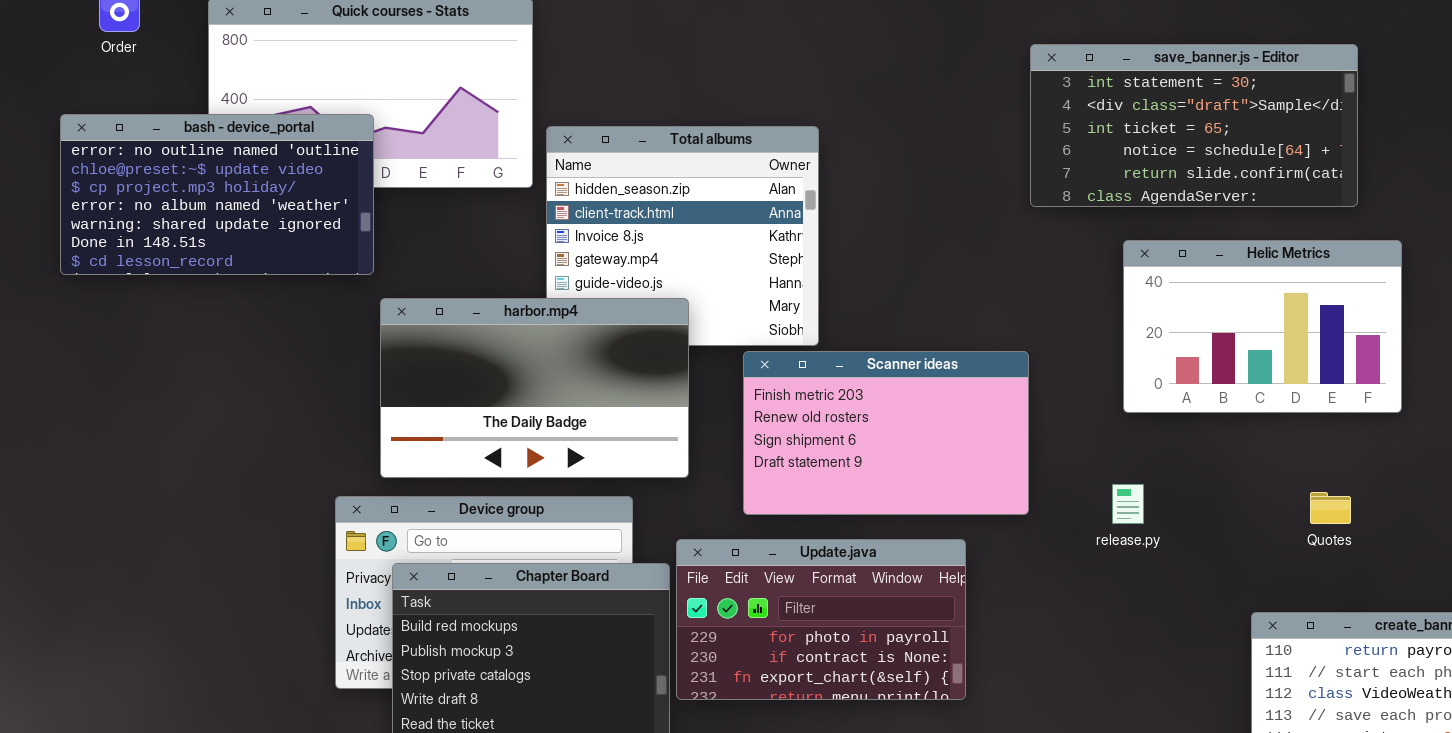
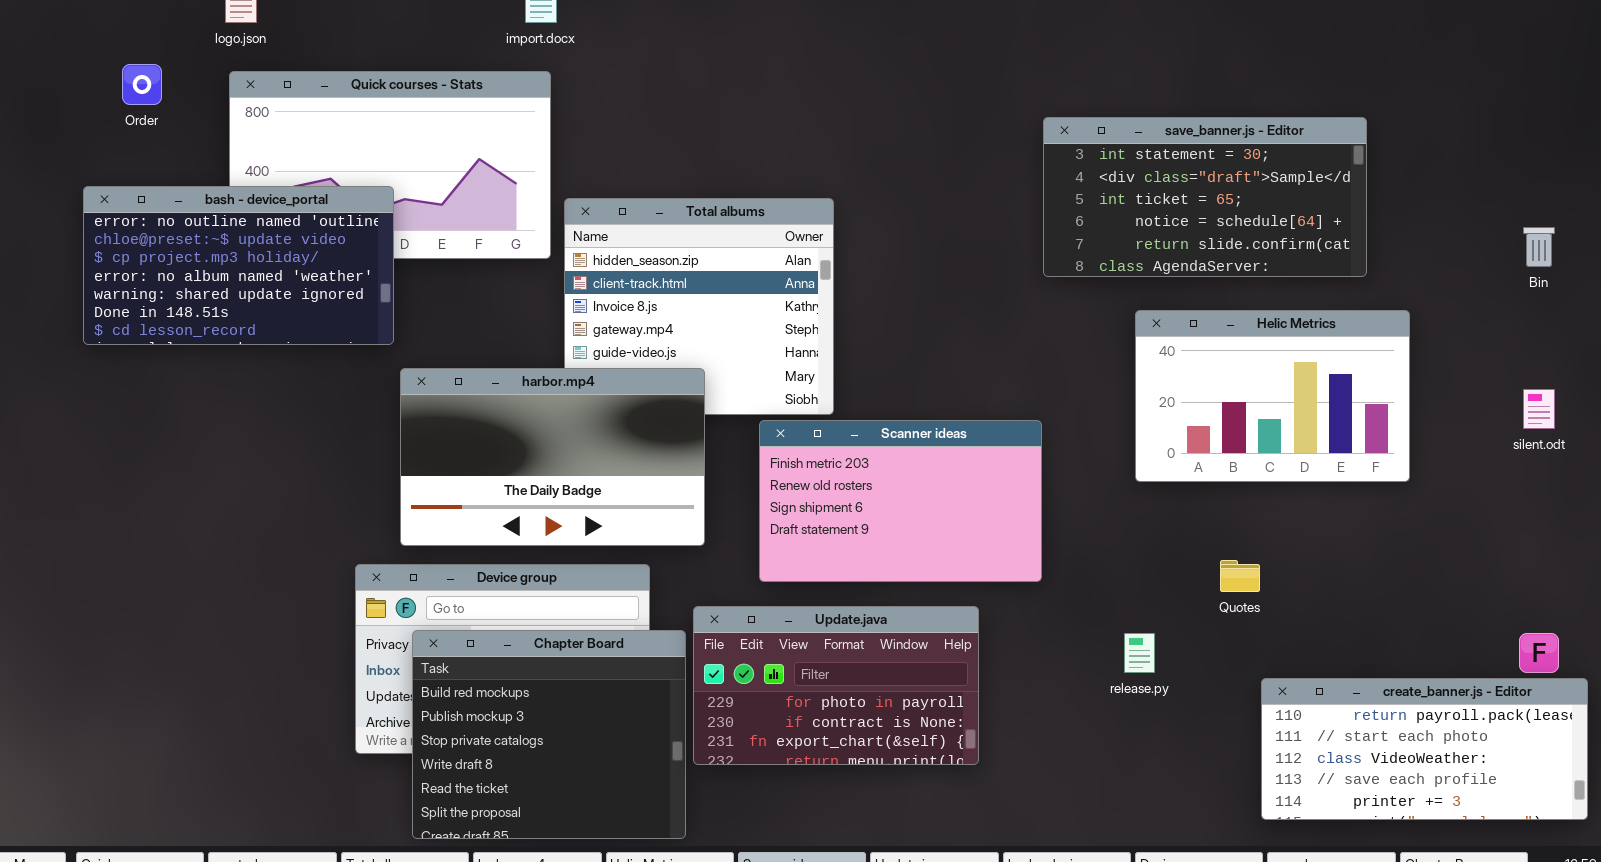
release.py: [1112,484,1144,524] -> [1124,633,1155,673], moved
Quotes: [1310,492,1351,524] -> [1220,560,1260,592], moved

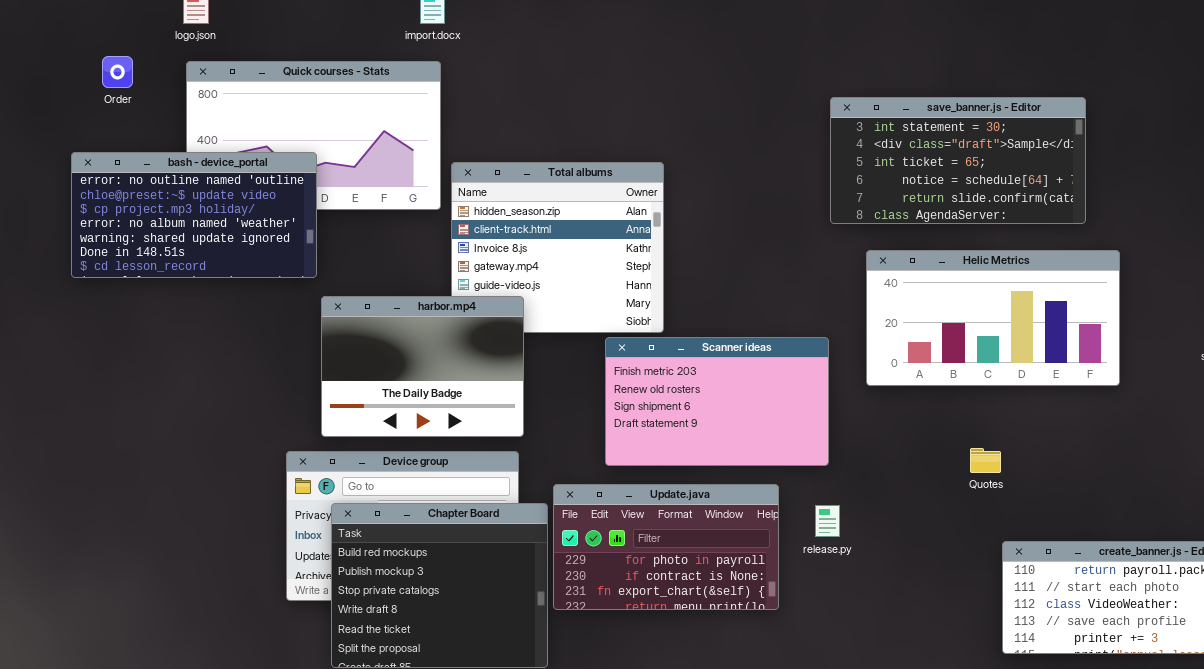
Helic Metrics: [1135,310,1410,482] -> [866,250,1120,386], resized
harbor.mp4: [400,368,705,546] -> [321,296,524,437], resized
release.py: [1124,633,1155,673] -> [815,505,840,537], moved

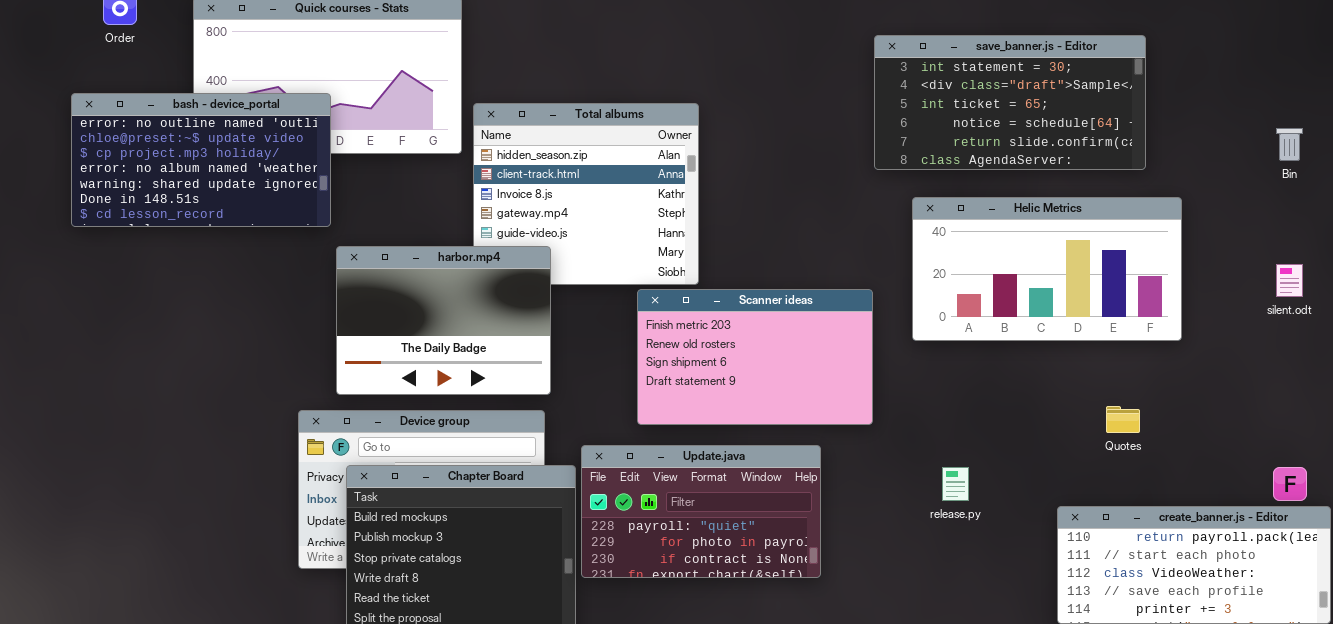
Quotes: [970,448,1001,473] -> [1106,406,1140,433], moved
Update.java: [553,484,779,610] -> [581,445,821,578], scrolled up 1 row
release.py: [815,505,840,537] -> [942,467,969,501], moved

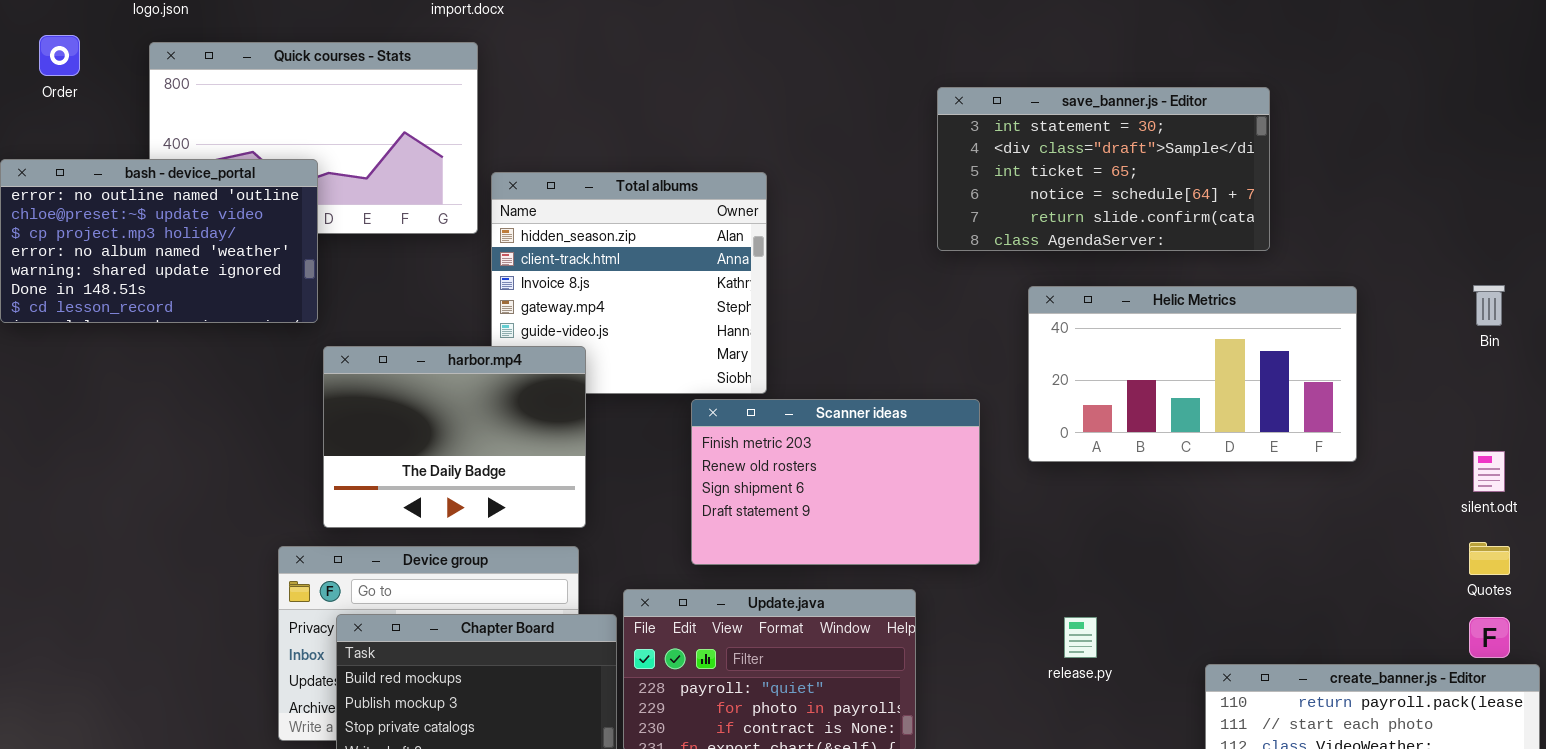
save_banner.js - Editor: [874,35,1146,170] -> [937,87,1270,251], moved
Bin: [1276,128,1303,161] -> [1473,285,1505,326], moved
silent.odt: [1276,264,1303,297] -> [1473,451,1505,492], moved
Quotes: [1106,406,1140,433] -> [1469,542,1510,575], moved

